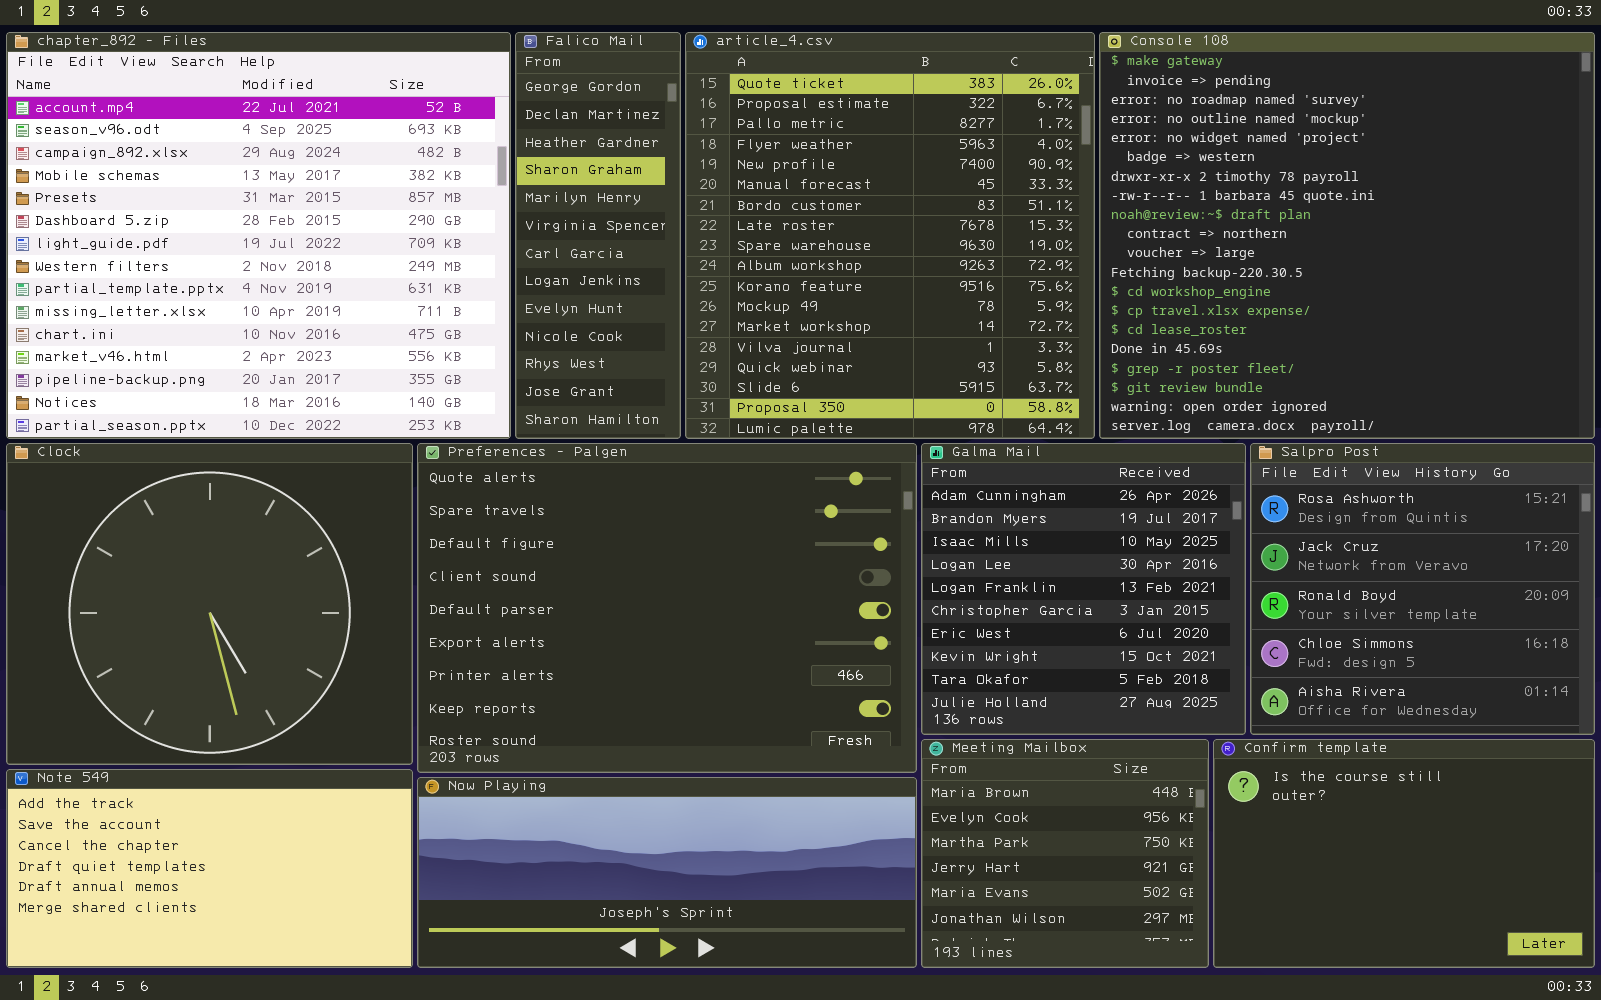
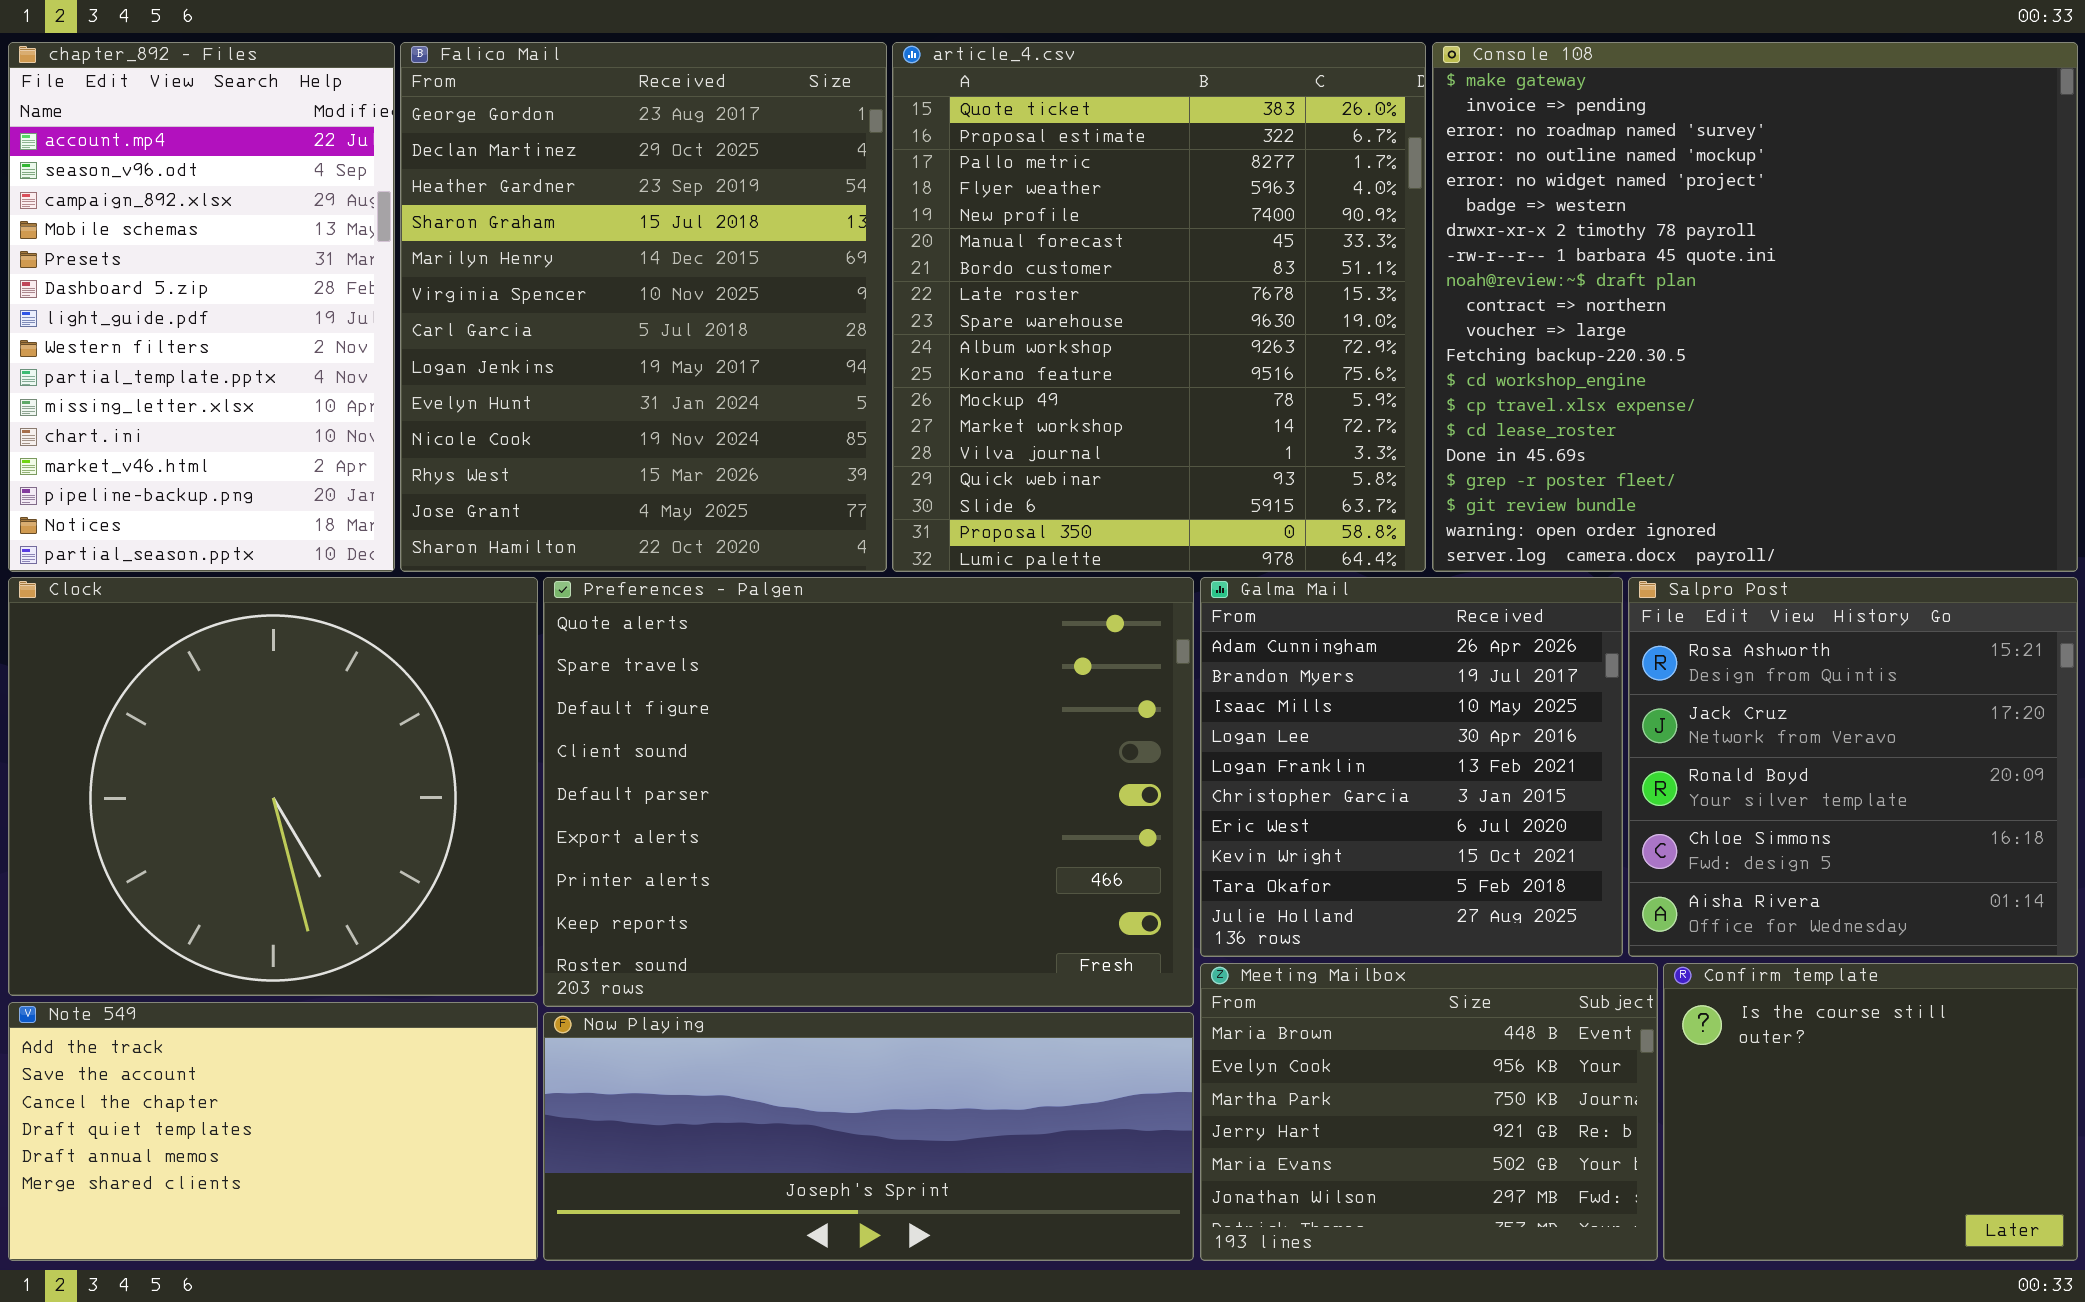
chapter_892 - Files: [6,32,511,439] -> [8,42,395,572], resized
Falico Mail: [515,32,681,439] -> [400,42,887,572], resized
Meeting Mailbox: [921,739,1209,968] -> [1200,963,1658,1261], resized
Confirm template: [1213,739,1595,968] -> [1663,963,2078,1261], resized

